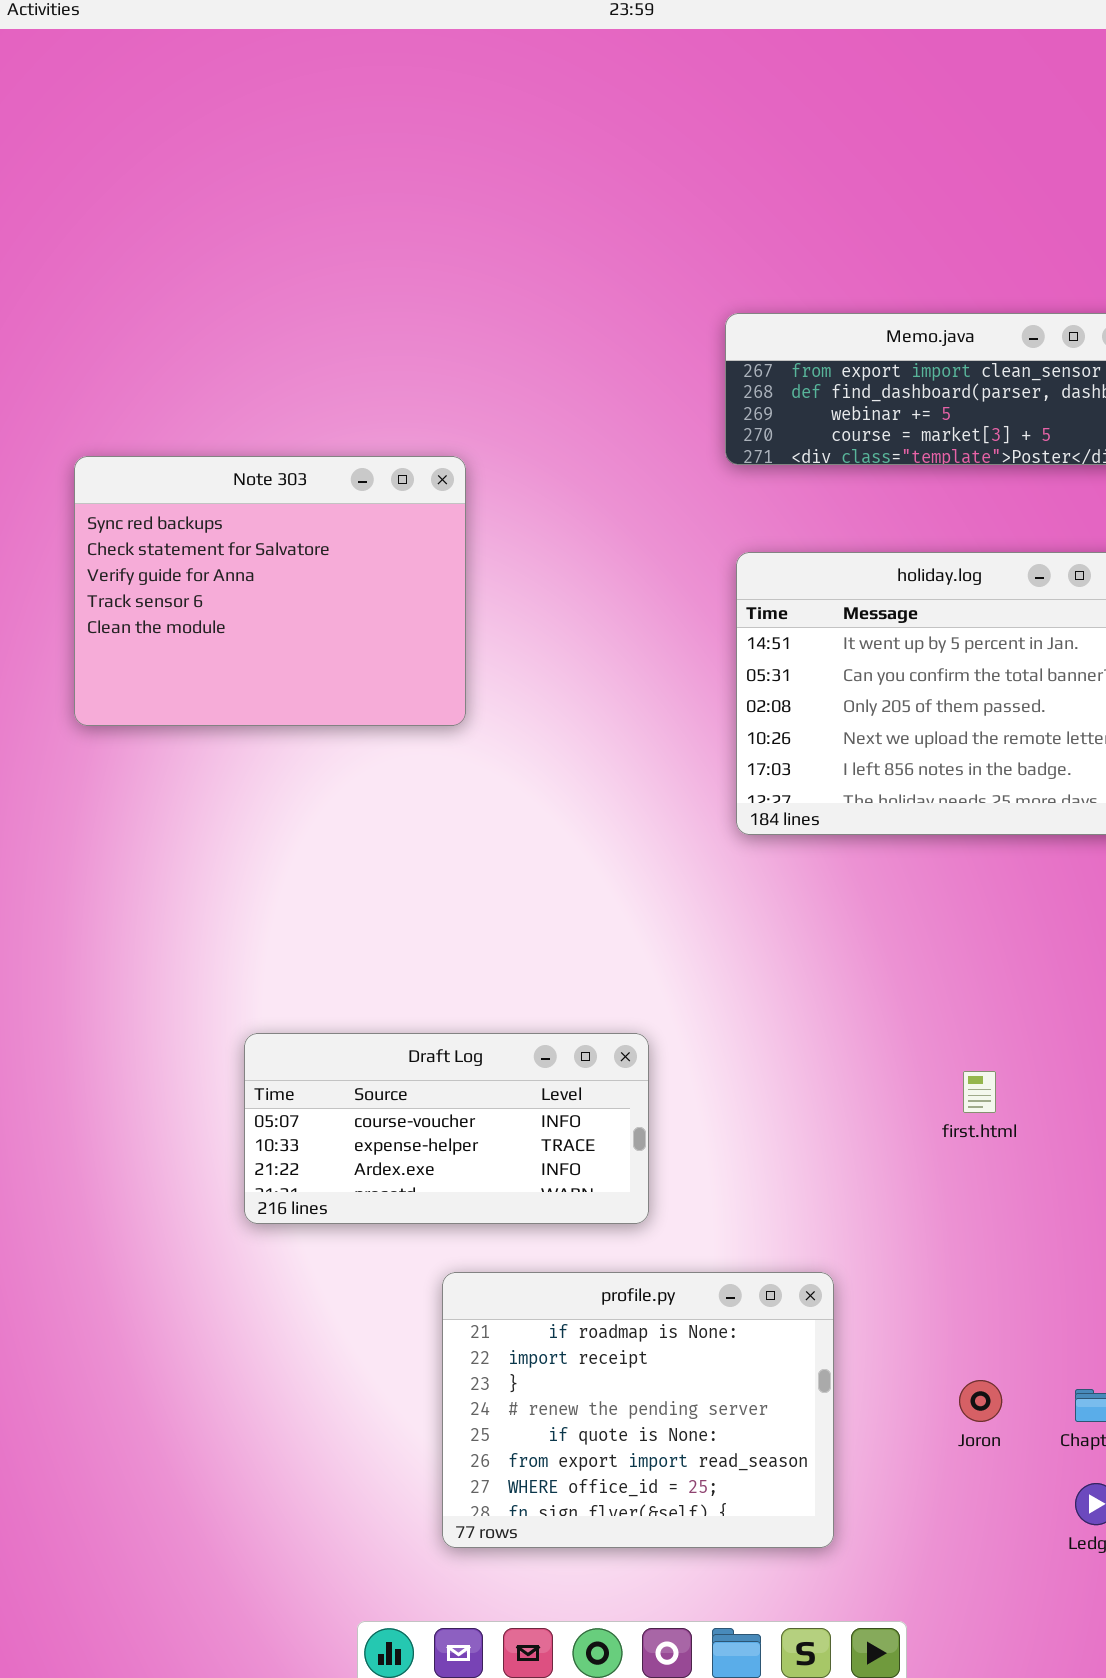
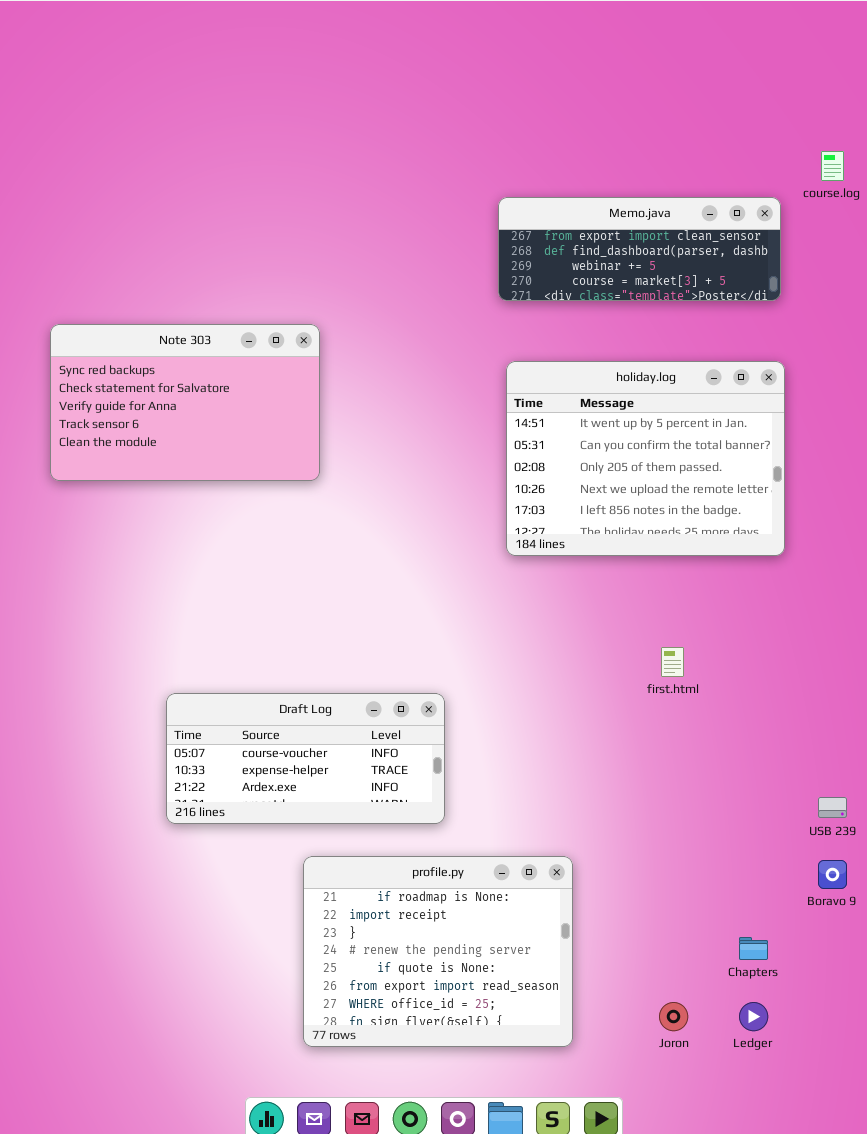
Note 303: [74,456,466,726] -> [50,324,320,481], resized
first.html: [963,1071,996,1113] -> [661,647,684,677], moved
Joron: [959,1380,1002,1422] -> [659,1002,688,1031], moved

